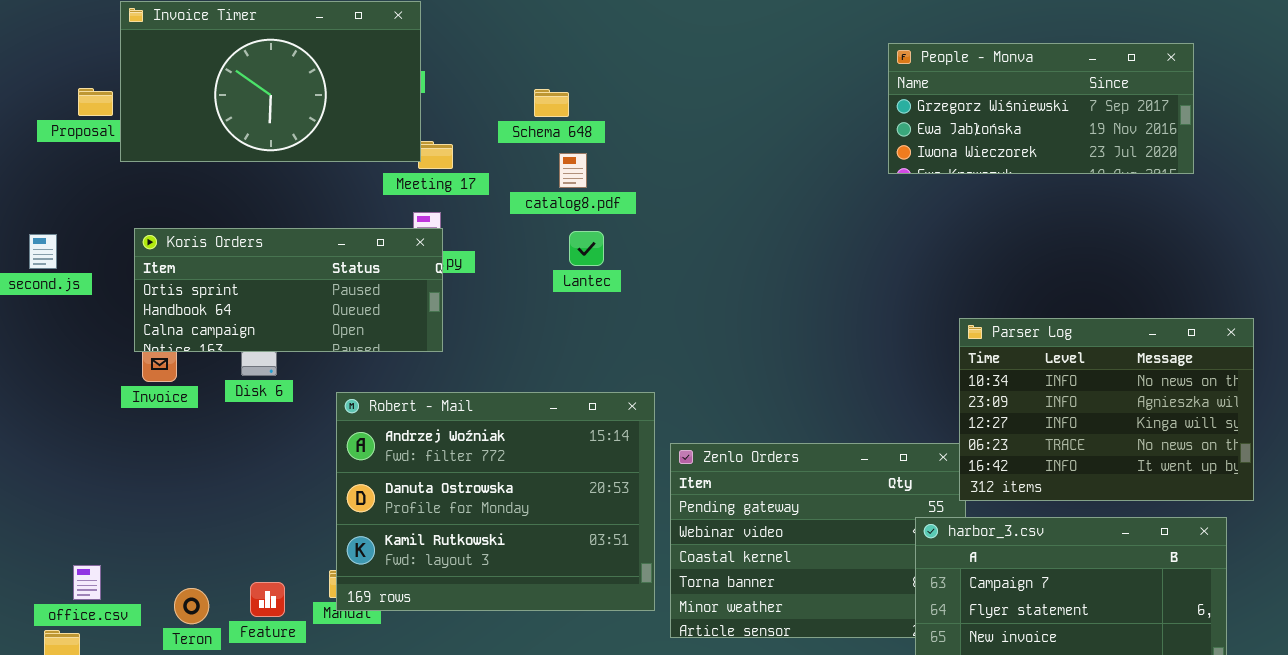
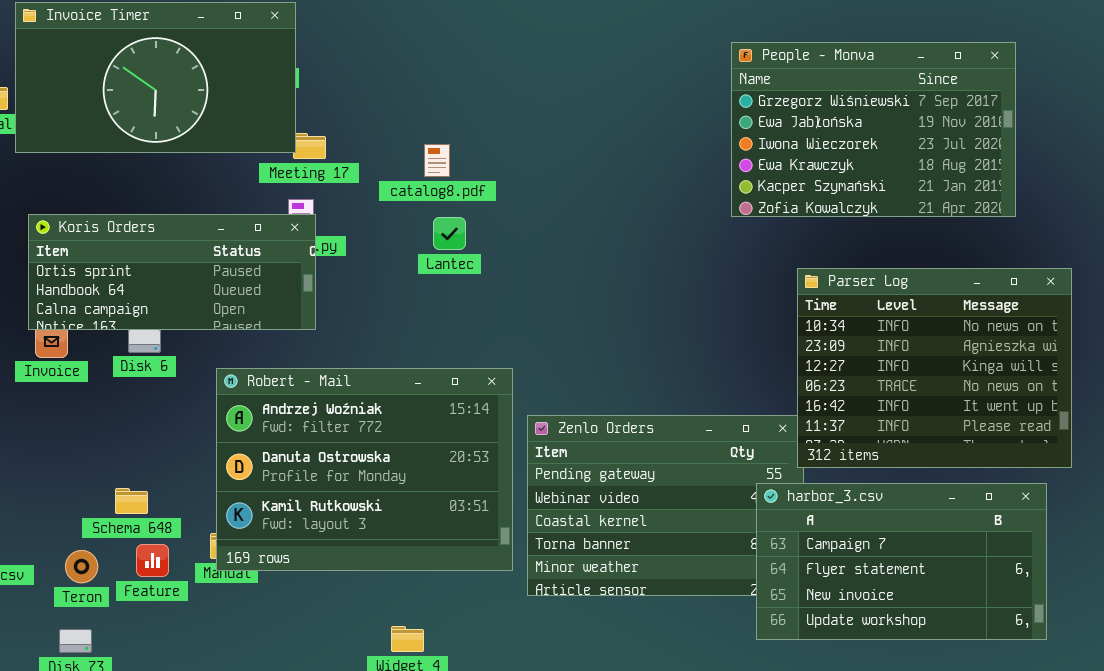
People - Monva: [888,43,1194,174] -> [731,42,1016,217], resized
Schema 648: [534,89,569,117] -> [115,488,148,514], moved
Parser Log: [959,318,1254,501] -> [797,268,1072,468], resized

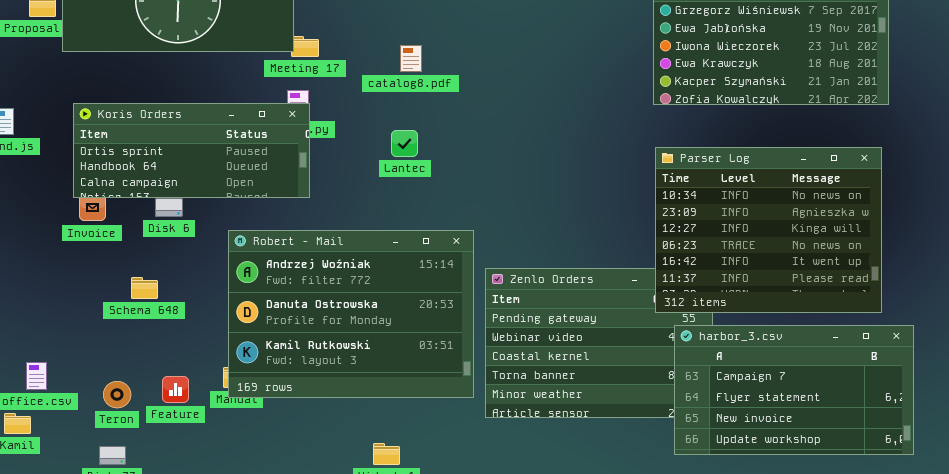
Lantec: [433,217,466,250] -> [391,130,418,157], moved
Parser Log: [797,268,1072,468] -> [655,147,882,313], moved
Schema 648: [115,488,148,514] -> [131,277,158,299], moved

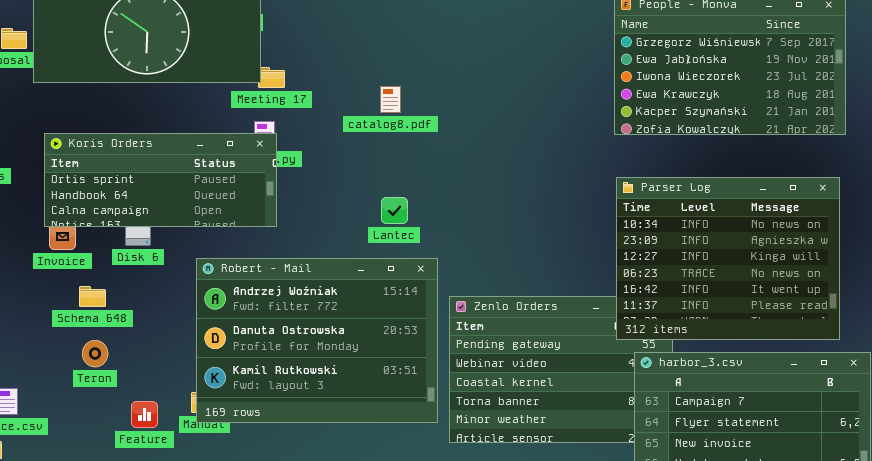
catalog8.pdf: [400,45,422,72] -> [380,86,401,113], moved
Lantec: [391,130,418,157] -> [381,197,408,224], moved
Schema 648: [131,277,158,299] -> [79,286,106,307], moved
Teron: [103,381,131,408] -> [82,340,108,367], moved

